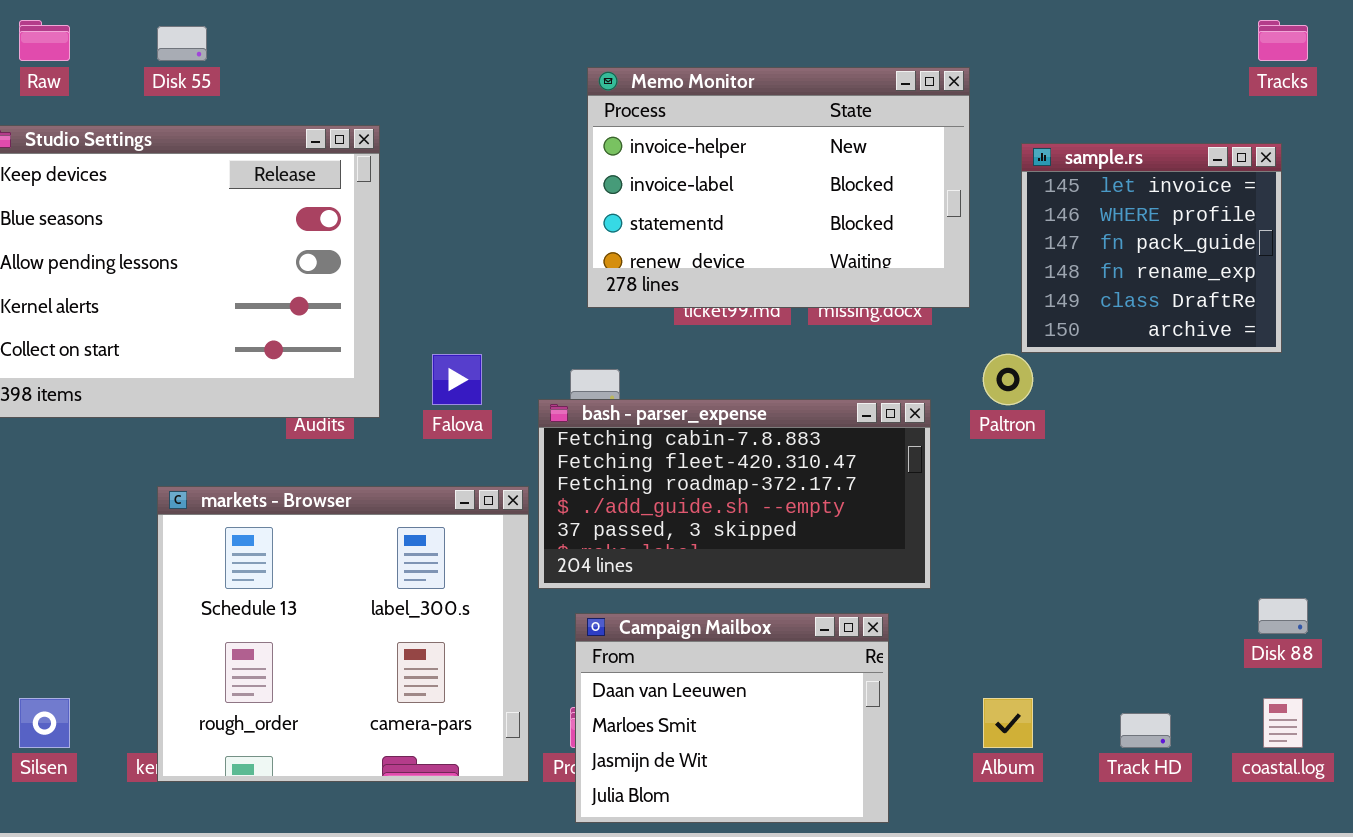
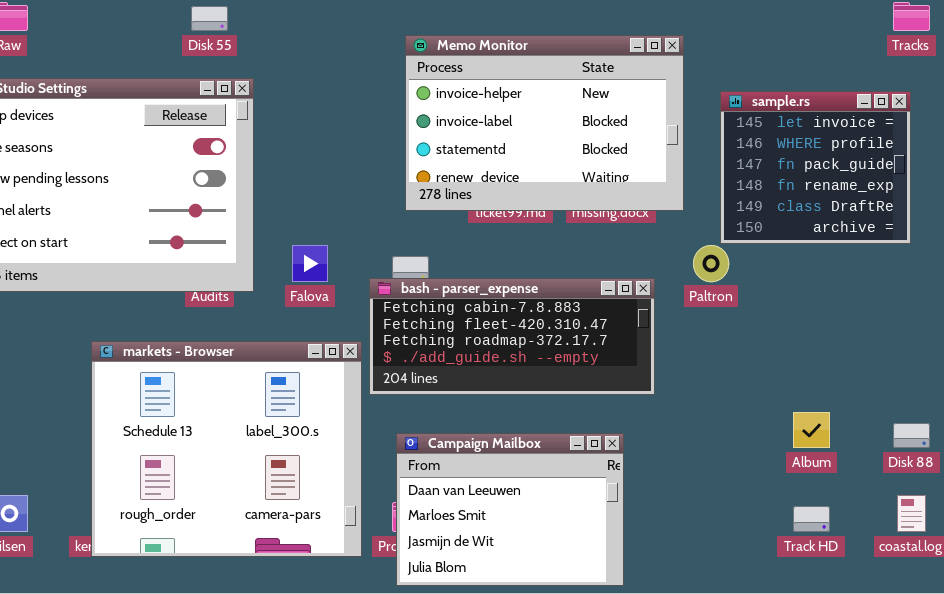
Disk 55: [157,26,207,61] -> [191,6,228,31], moved
bash - parser_expense: [538,399,931,589] -> [369,278,655,395], resized
Album: [983,698,1033,748] -> [793,412,830,448], moved

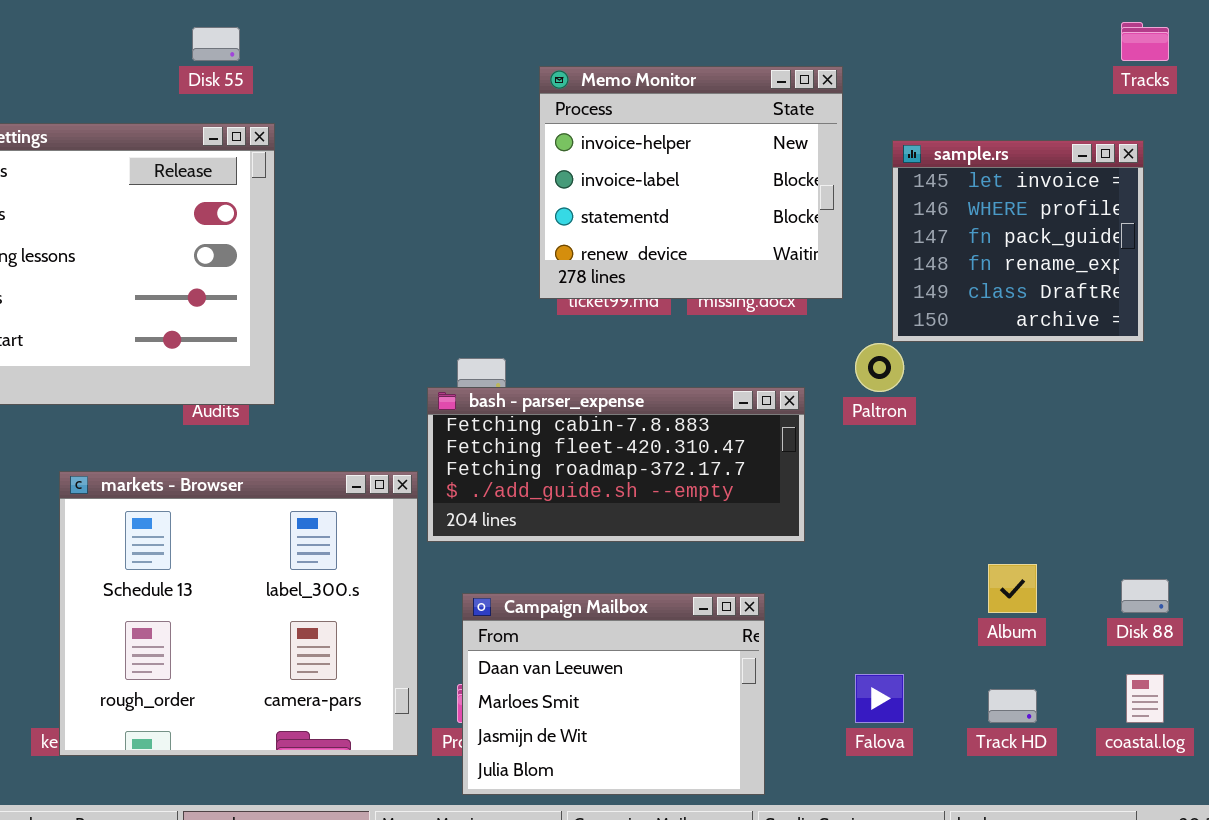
Memo Monitor: [405,35,684,211] -> [539,66,843,299], resized
Falova: [292,245,328,282] -> [855,674,904,723], moved

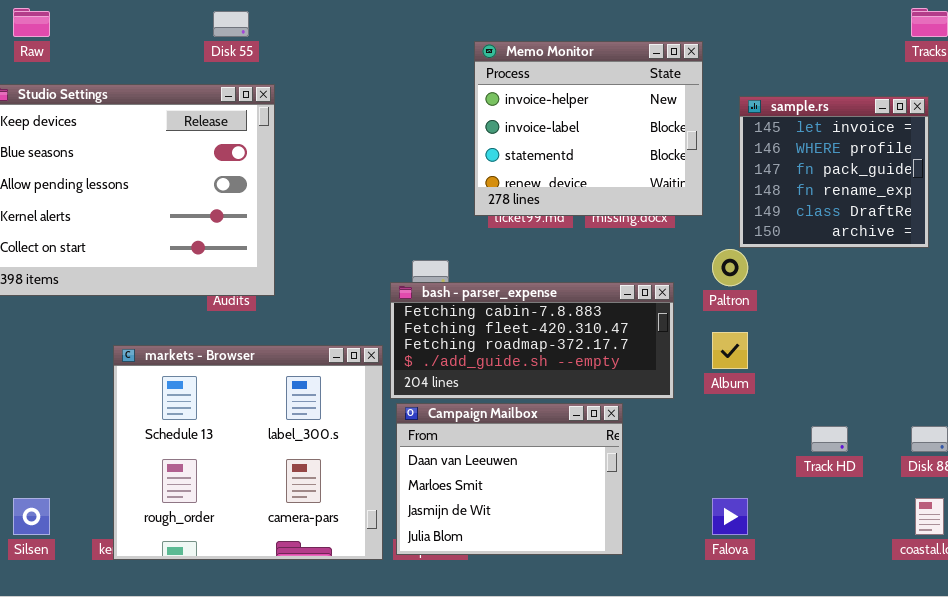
Album: [988,564,1037,613] -> [712,332,748,369], moved
Campaign Mailbox: [462,593,765,795] -> [396,403,623,555], moved
Track HD: [988,689,1037,723] -> [811,426,848,452], moved

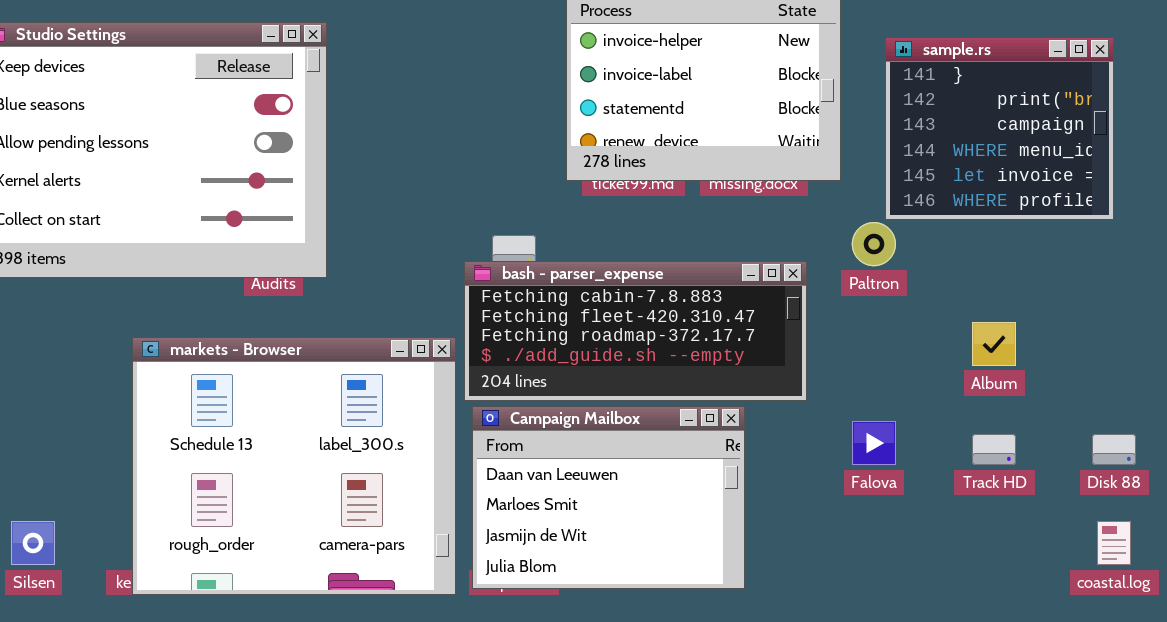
sample.rs: [739,96,929,248] -> [885,37,1114,220], scrolled up 4 rows
Album: [712,332,748,369] -> [972,322,1016,366], moved
Falova: [712,498,748,535] -> [852,421,896,465], moved

